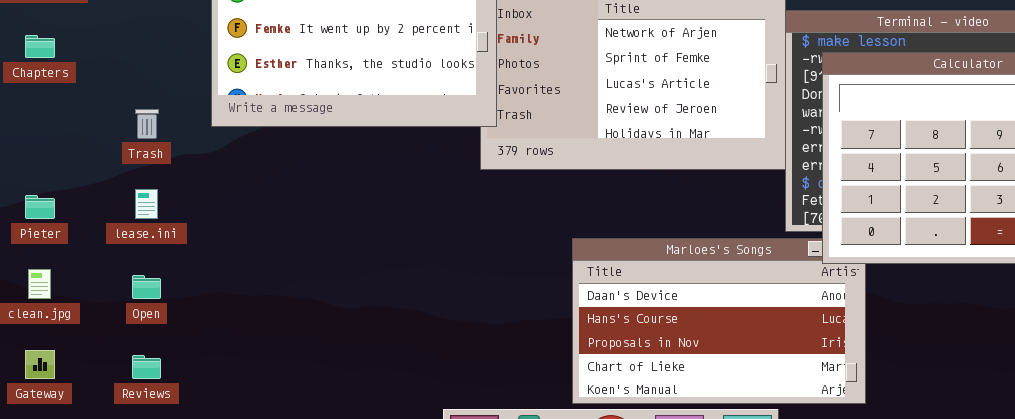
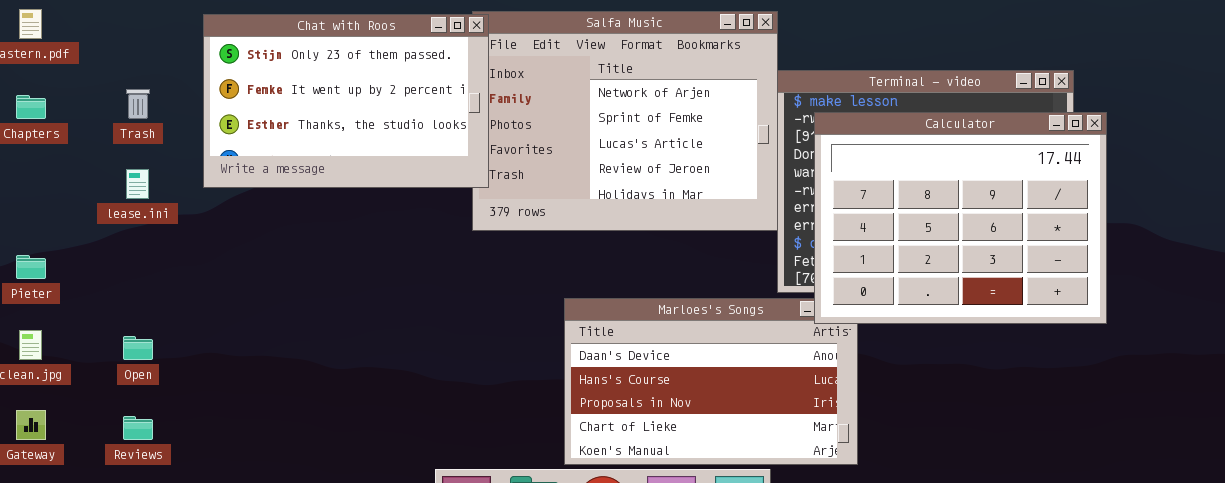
Trash: [135,109,159,139] -> [126,89,150,119], moved
lease.ini: [135,189,158,219] -> [126,169,149,199], moved

